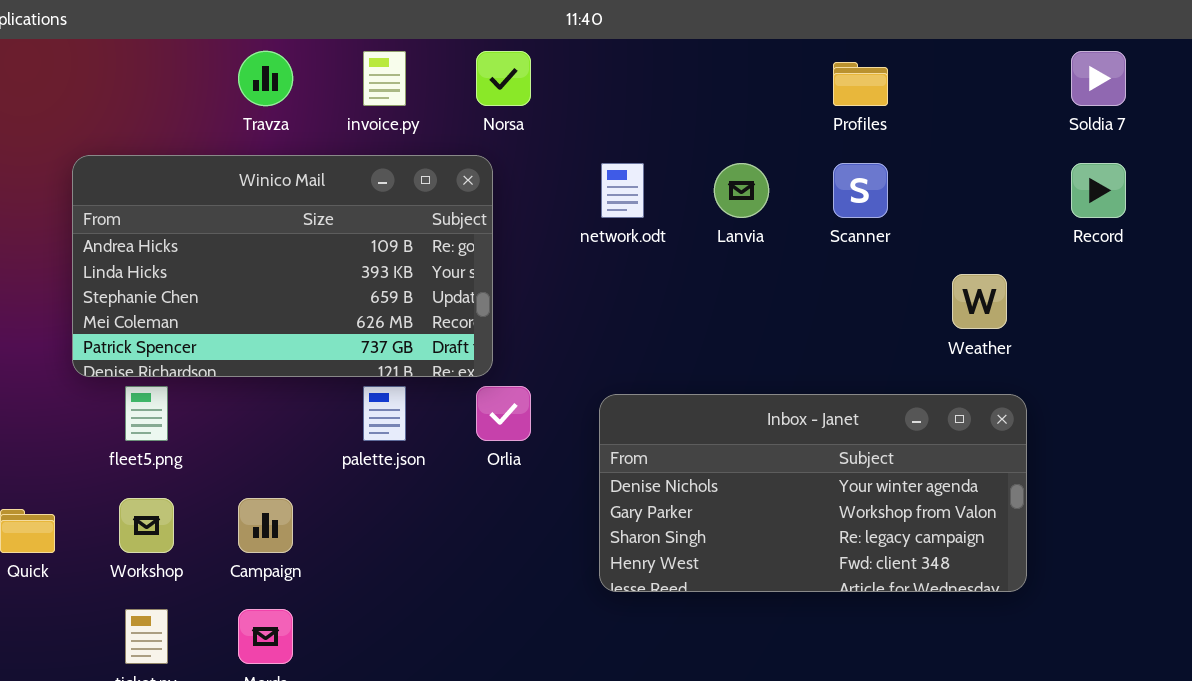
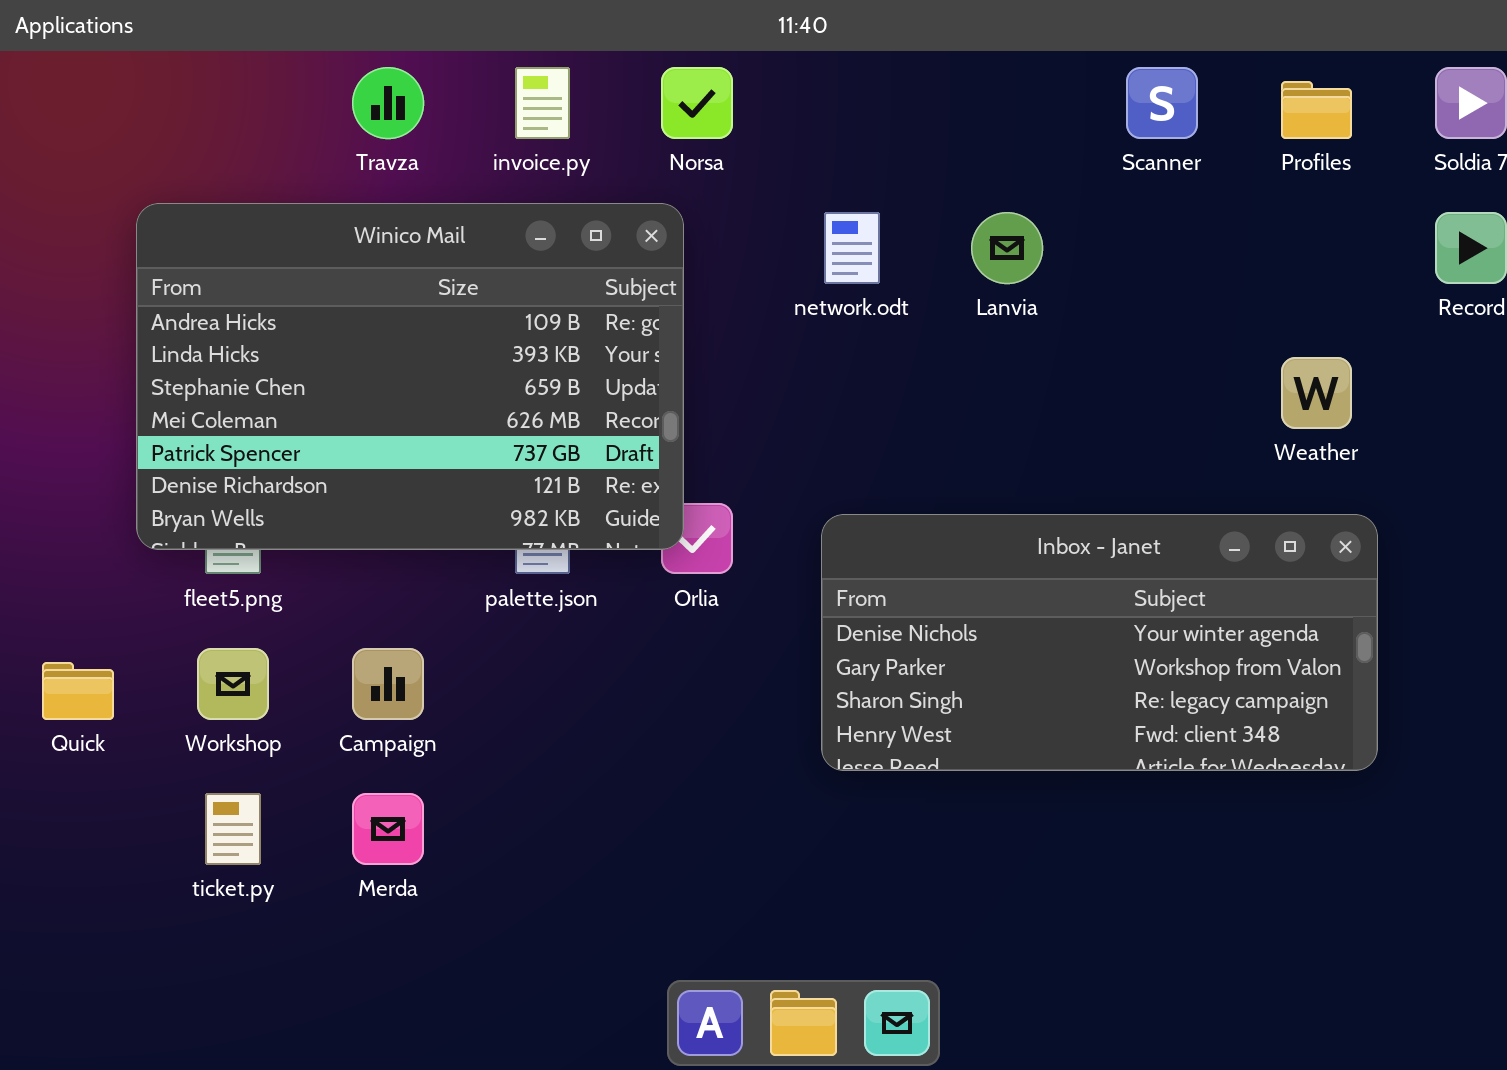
Profiles: [833,62,888,106] -> [1281,81,1352,139], moved
Winico Mail: [72,155,493,377] -> [136,203,684,550], resized
Scanner: [833,163,888,218] -> [1126,67,1198,139], moved

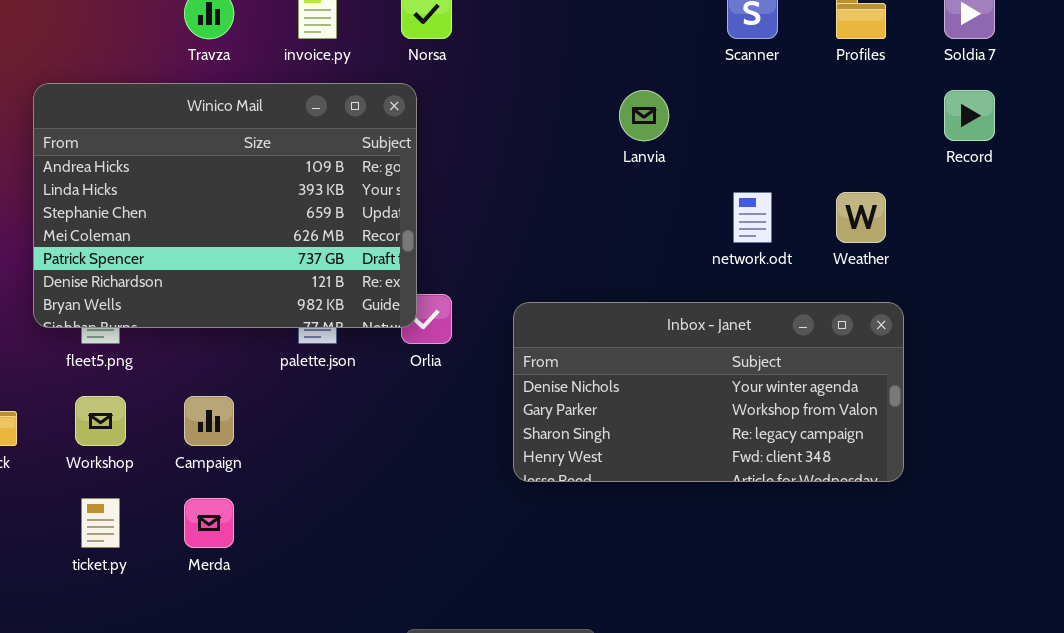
network.odt: [824,212,880,284] -> [733,192,772,243], moved

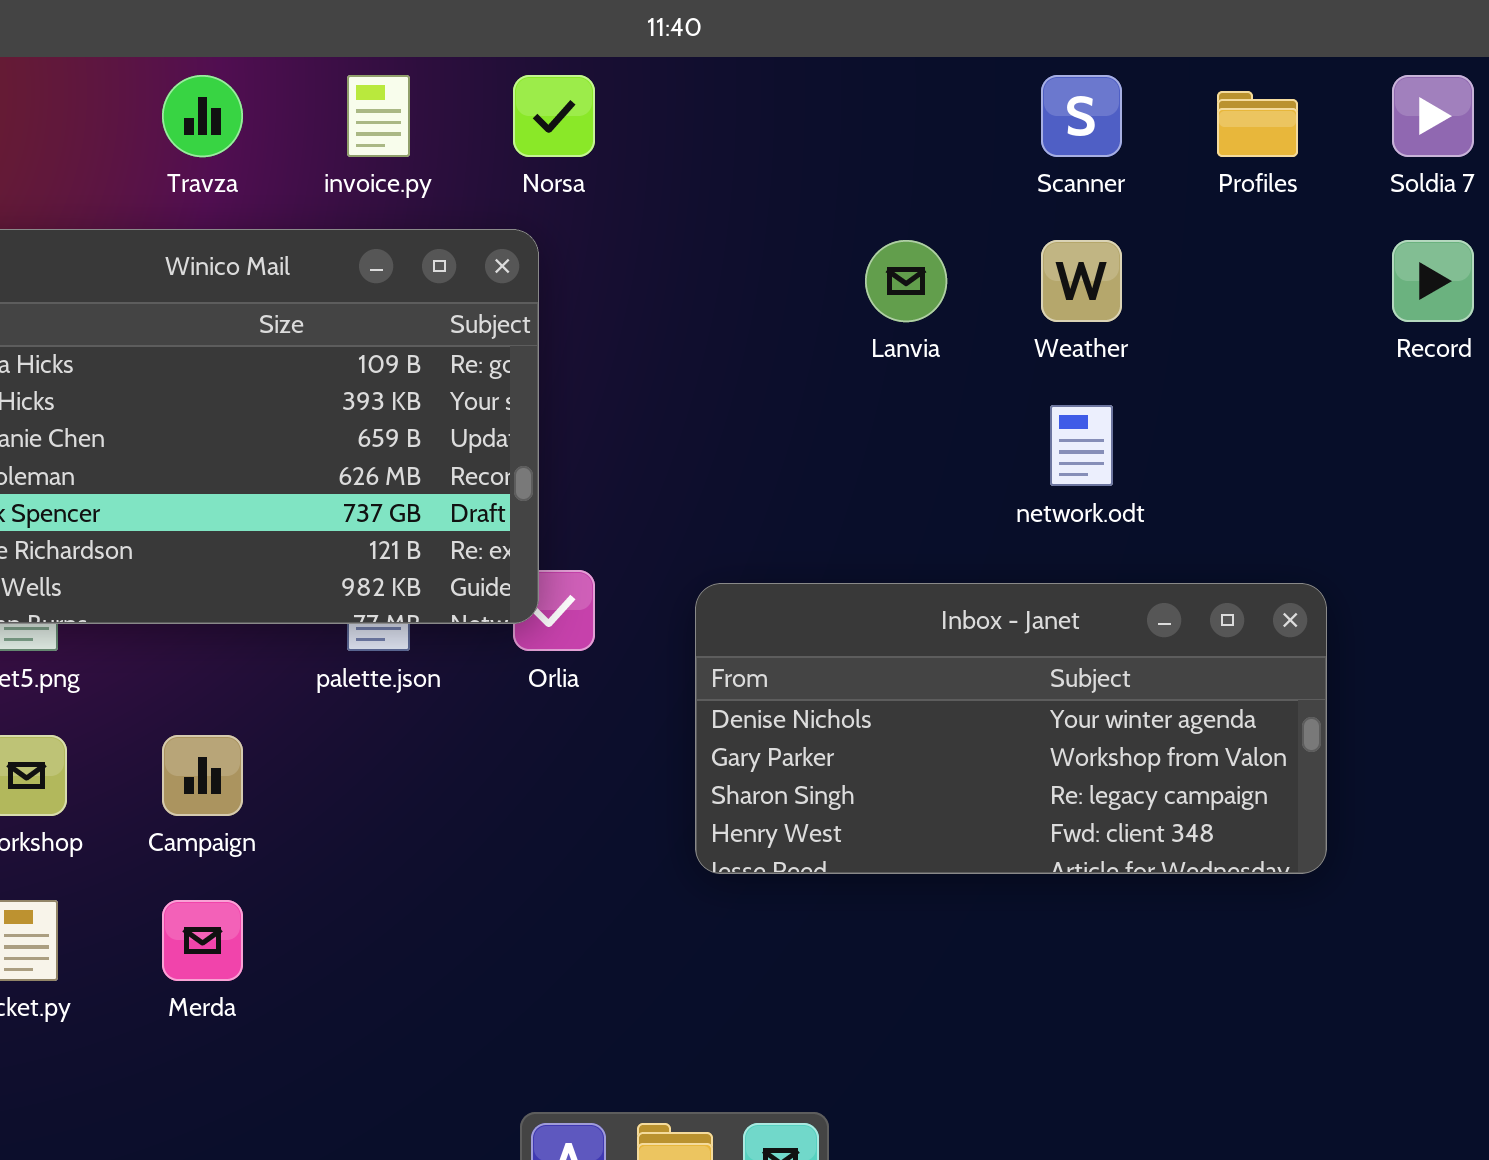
Weather: [836,192,886,243] -> [1041,240,1122,322], moved

